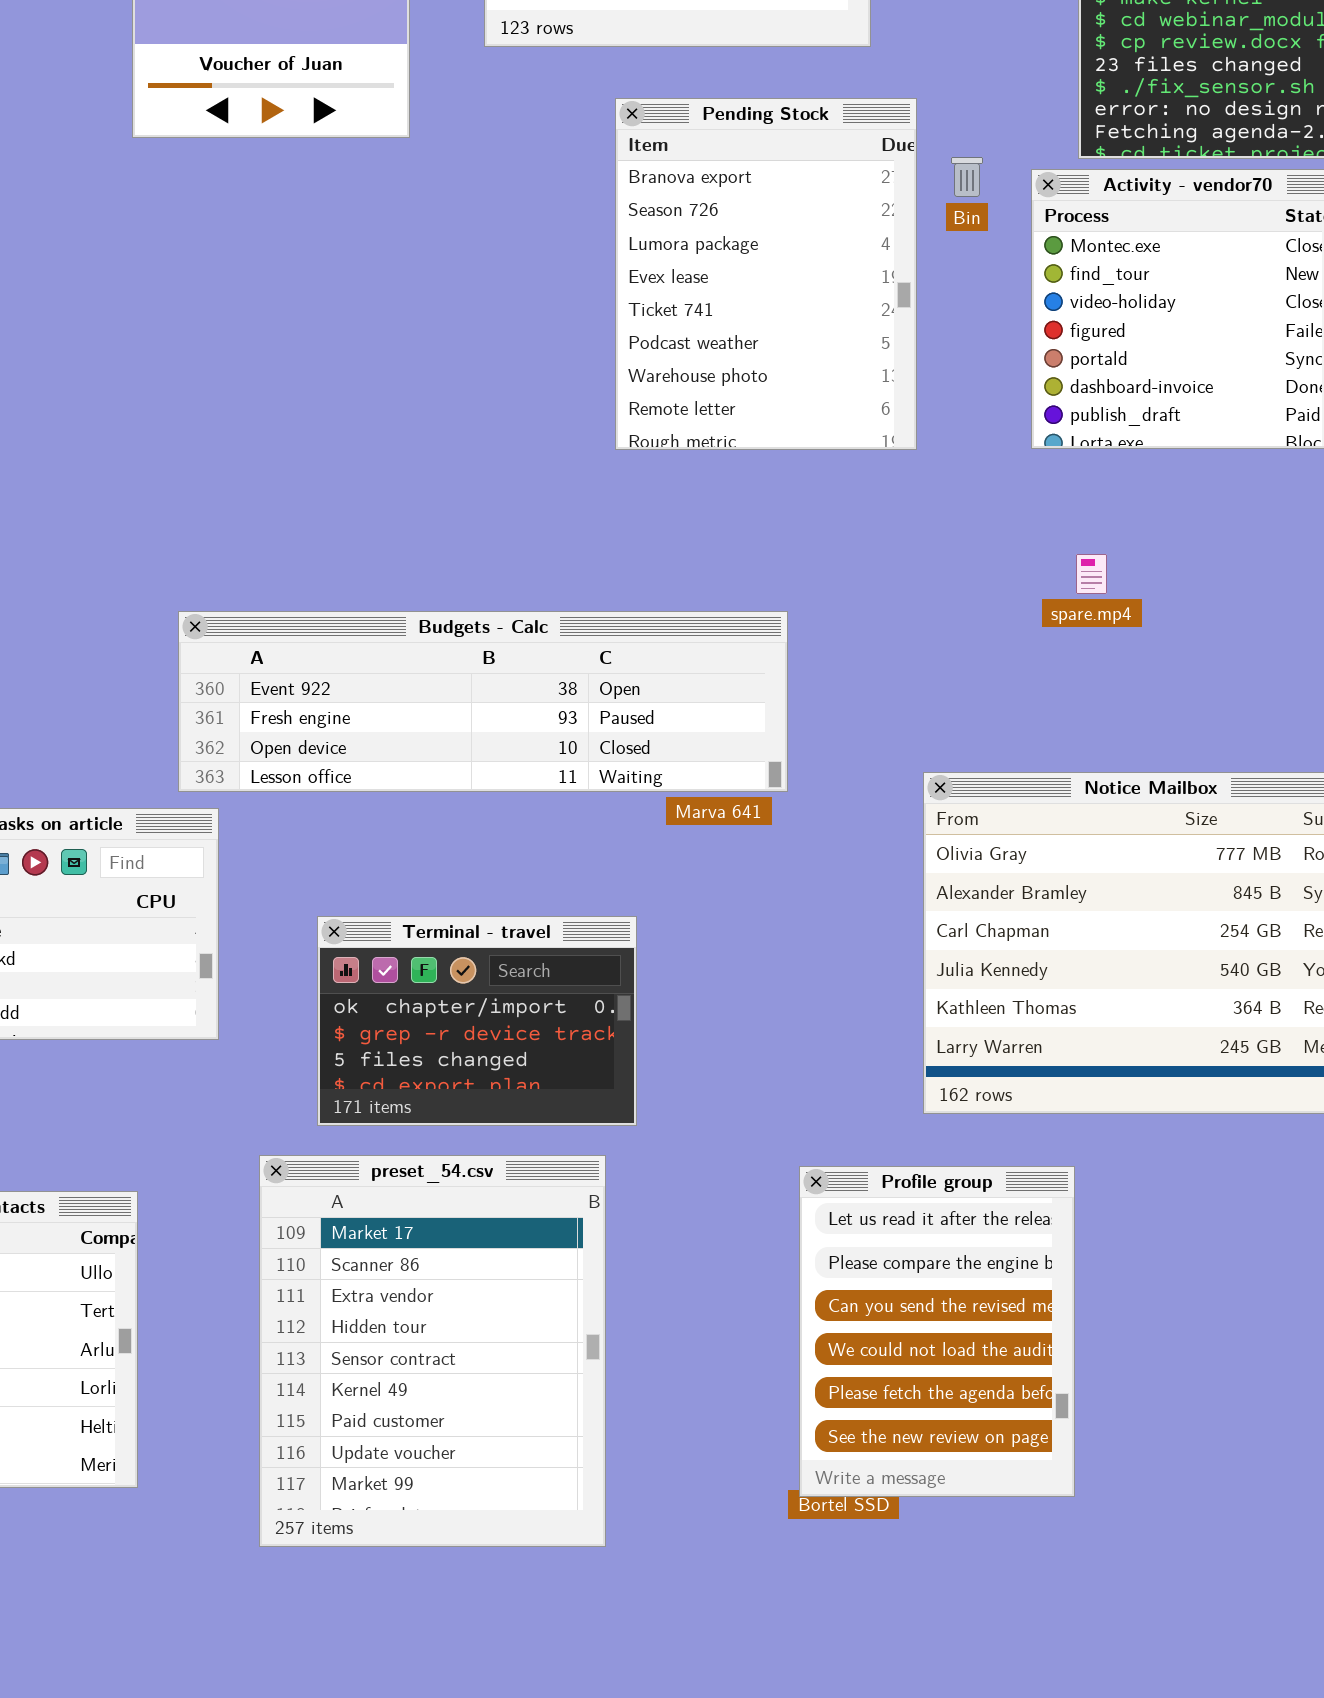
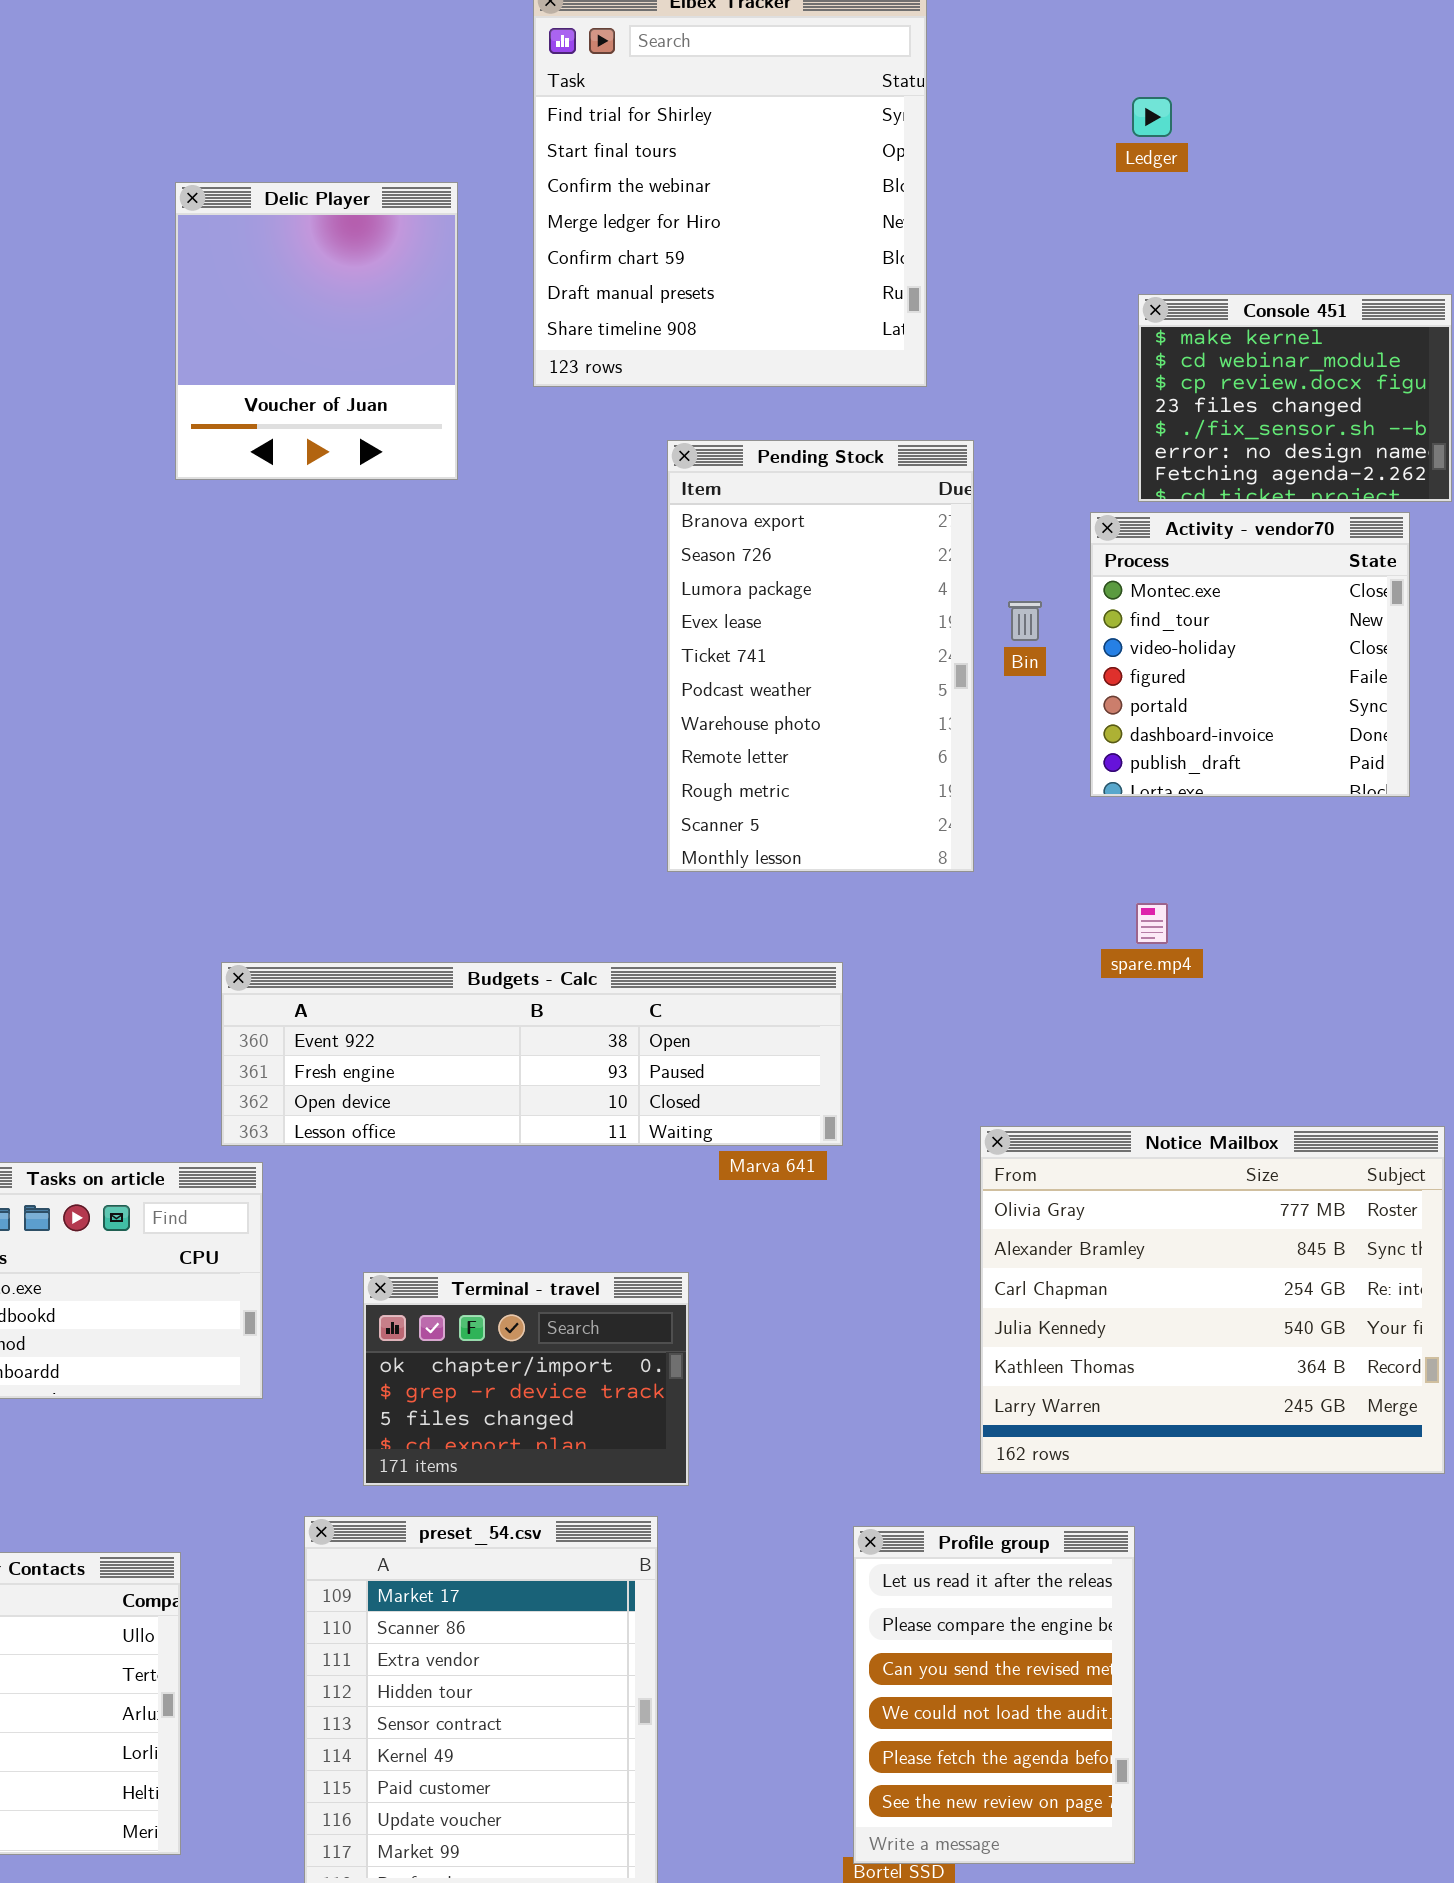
Pending Stock: [615,98,917,450] -> [667,440,974,872], resized
Bin: [951,157,983,197] -> [1008,601,1042,641], moved

